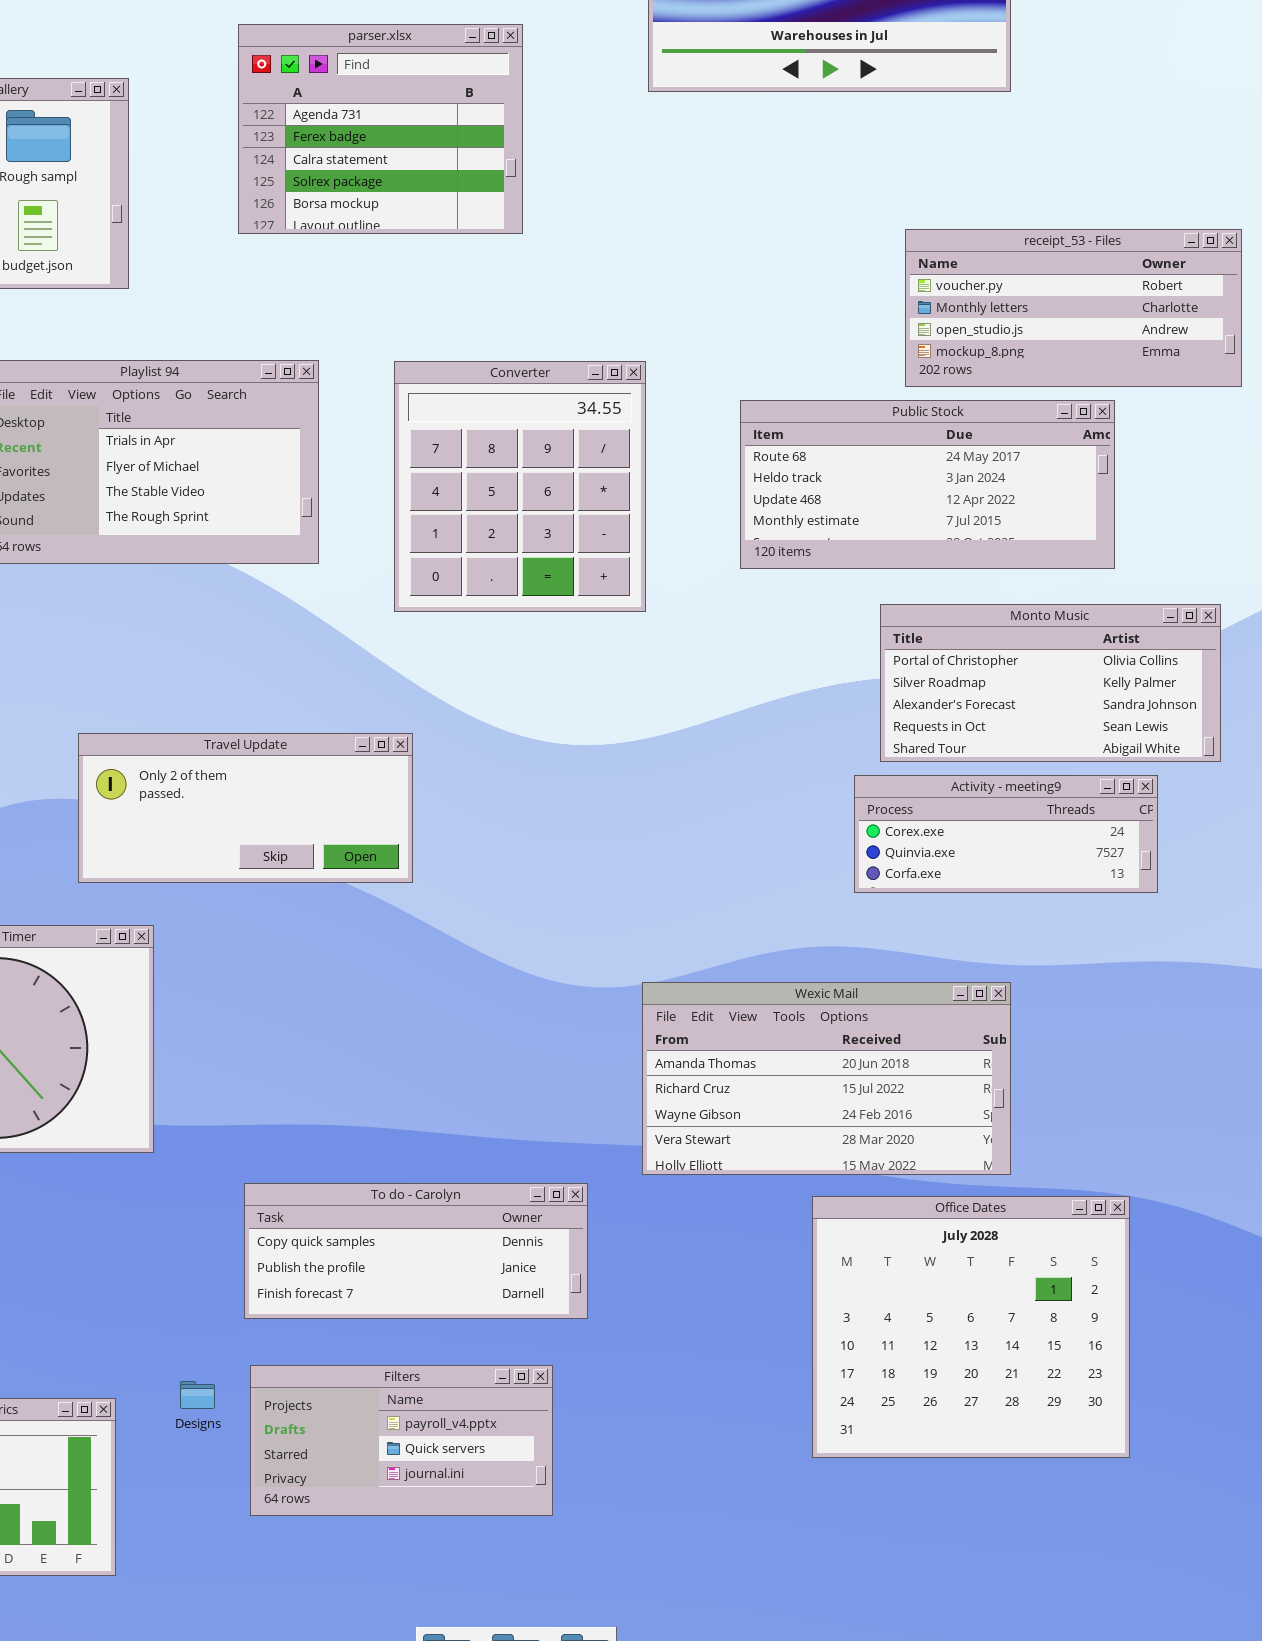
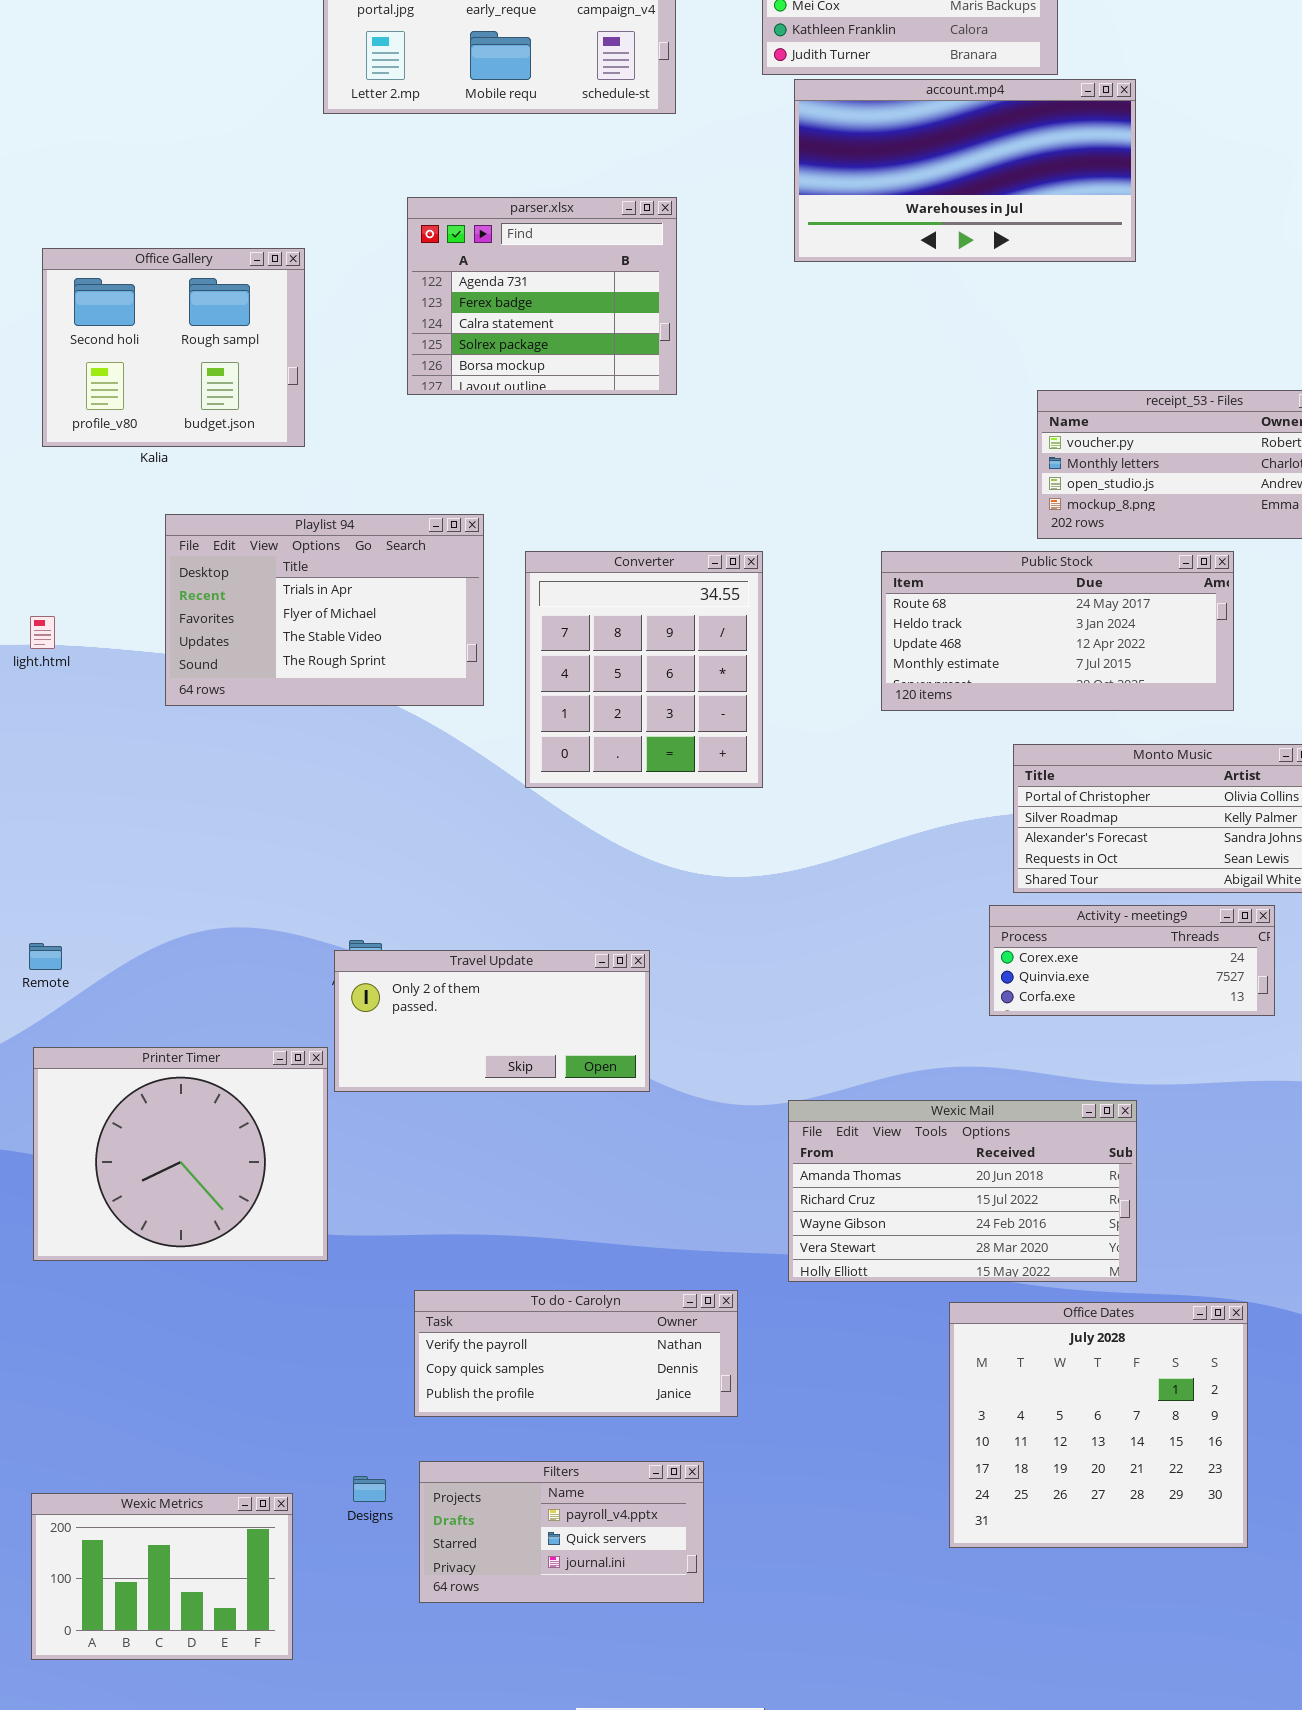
Converter: [394,361,646,612] -> [525,551,763,788], moved
Travel Update: [78,733,413,883] -> [334,950,650,1092], moved
To do - Carolyn: [244,1183,588,1319] -> [414,1290,738,1417], scrolled up 1 row

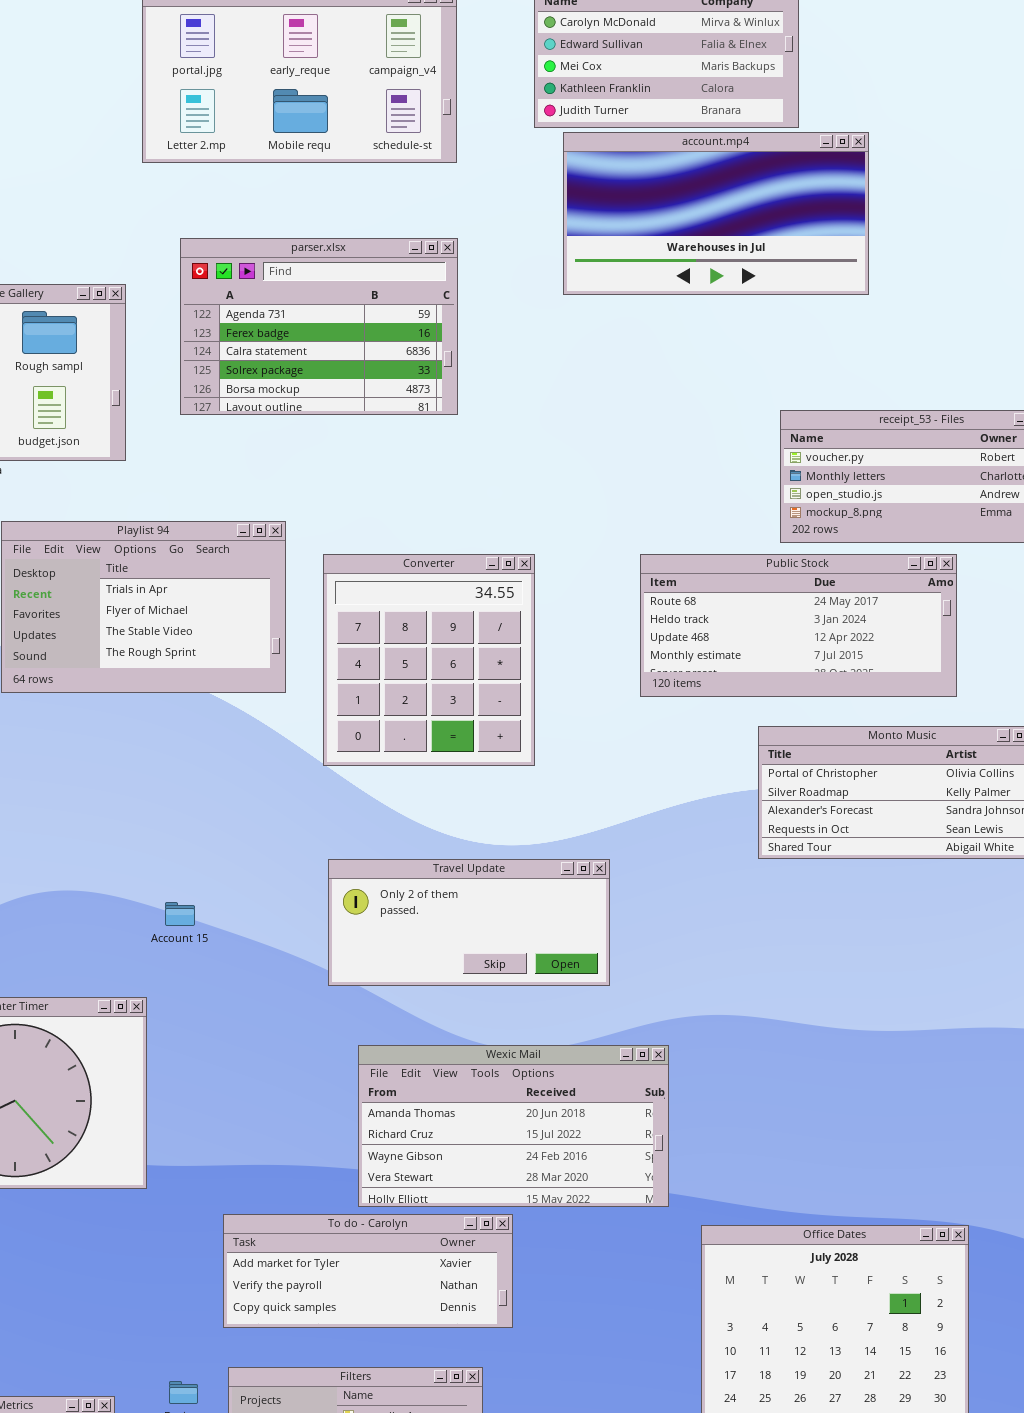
parser.xlsx: [407,197,677,395] -> [180,238,458,415], resized
Activity - meeting9: [989,905,1275,1016] -> none, closed
Travel Update: [334,950,650,1092] -> [328,859,610,986], moved
Wexic Mail: [788,1100,1137,1282] -> [358,1045,669,1207], moved
To do - Carolyn: [414,1290,738,1417] -> [223,1214,513,1328], scrolled up 1 row

